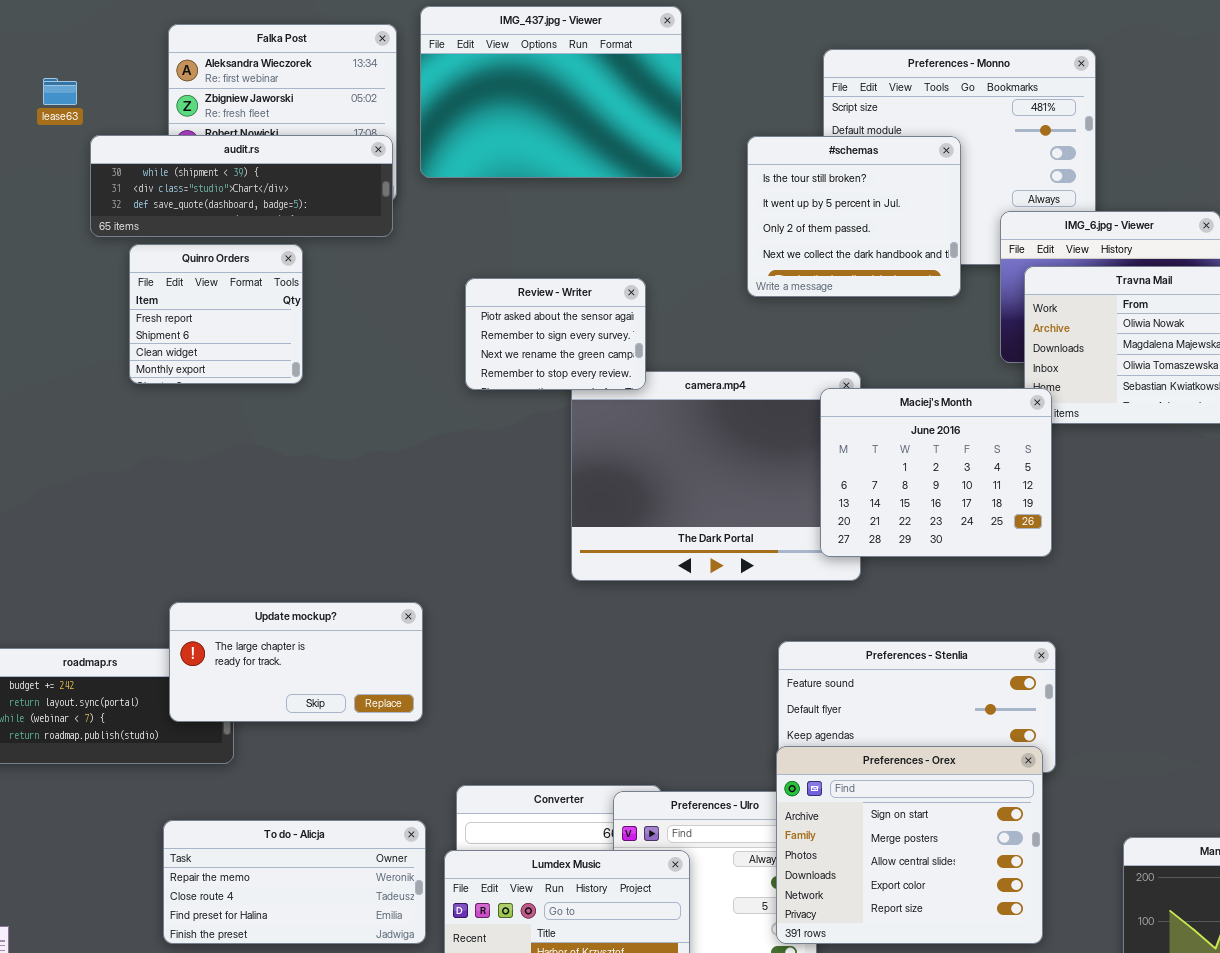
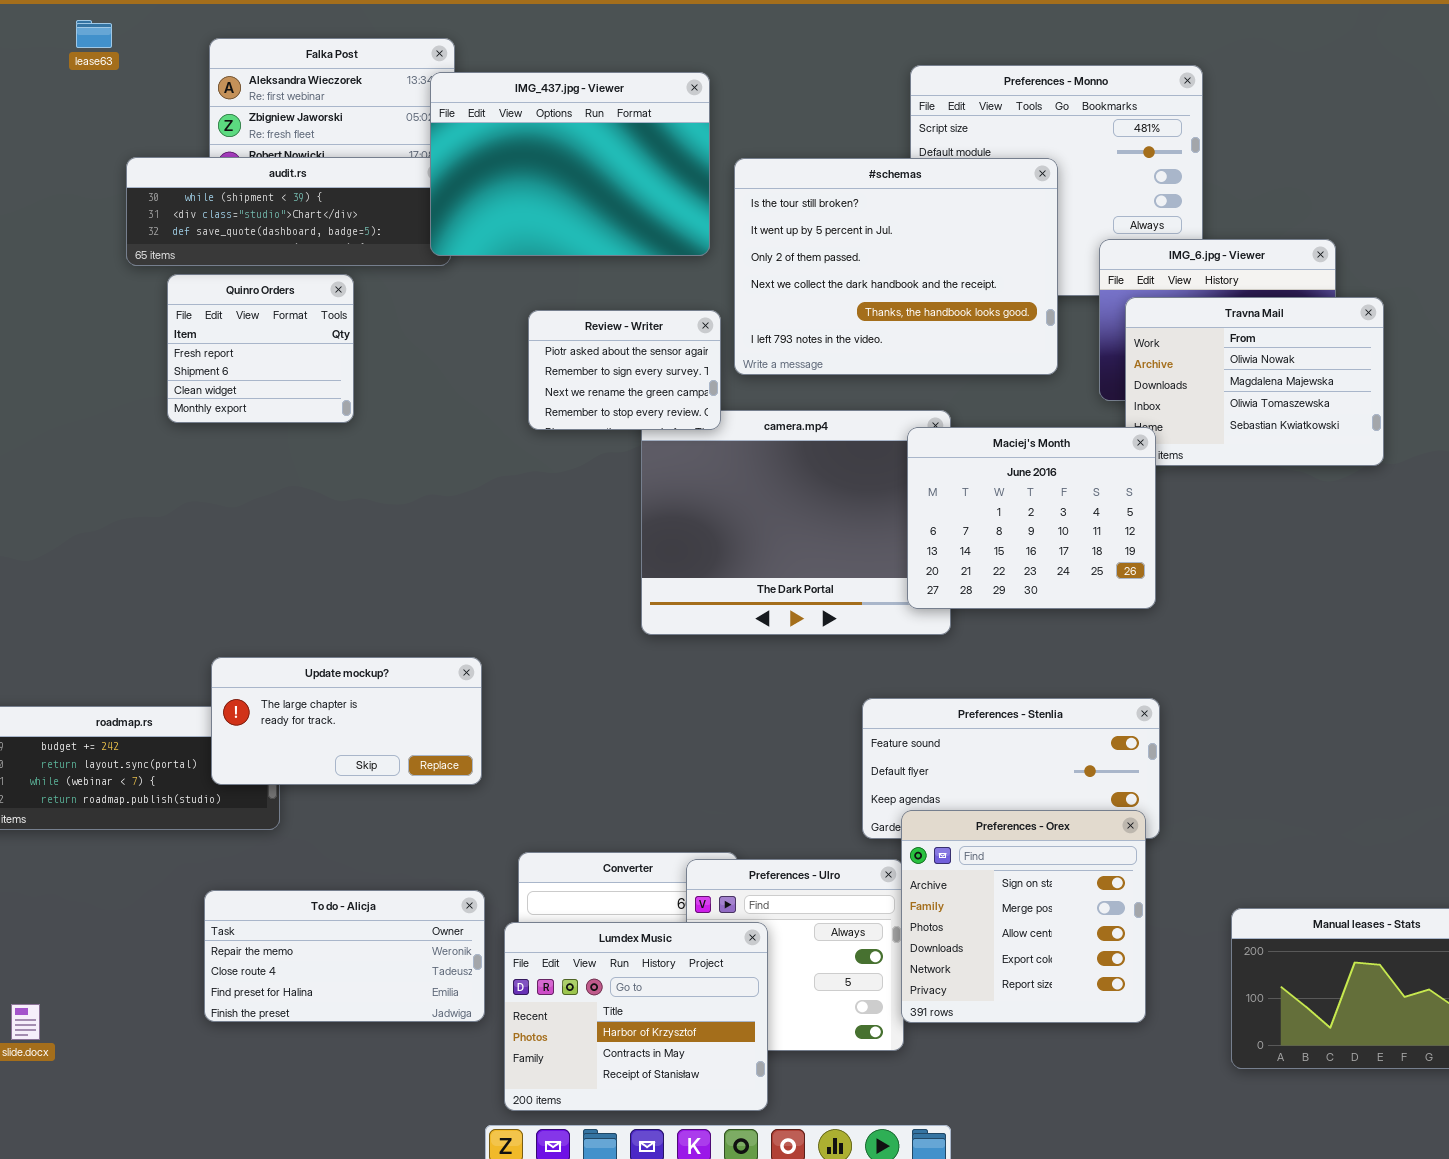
IMG_437.jpg - Viewer: [420,6,682,178] -> [430,72,710,256], moved
lease63: [43,78,77,105] -> [76,20,112,48], moved
#schemas: [747,136,961,297] -> [734,158,1058,375], resized
Preferences - Orex: [776,746,1043,944] -> [901,810,1146,1023], resized

